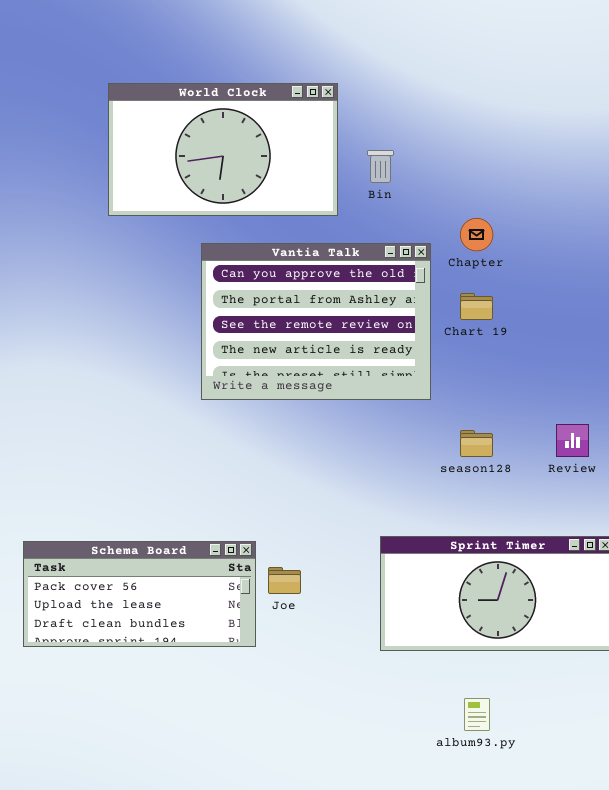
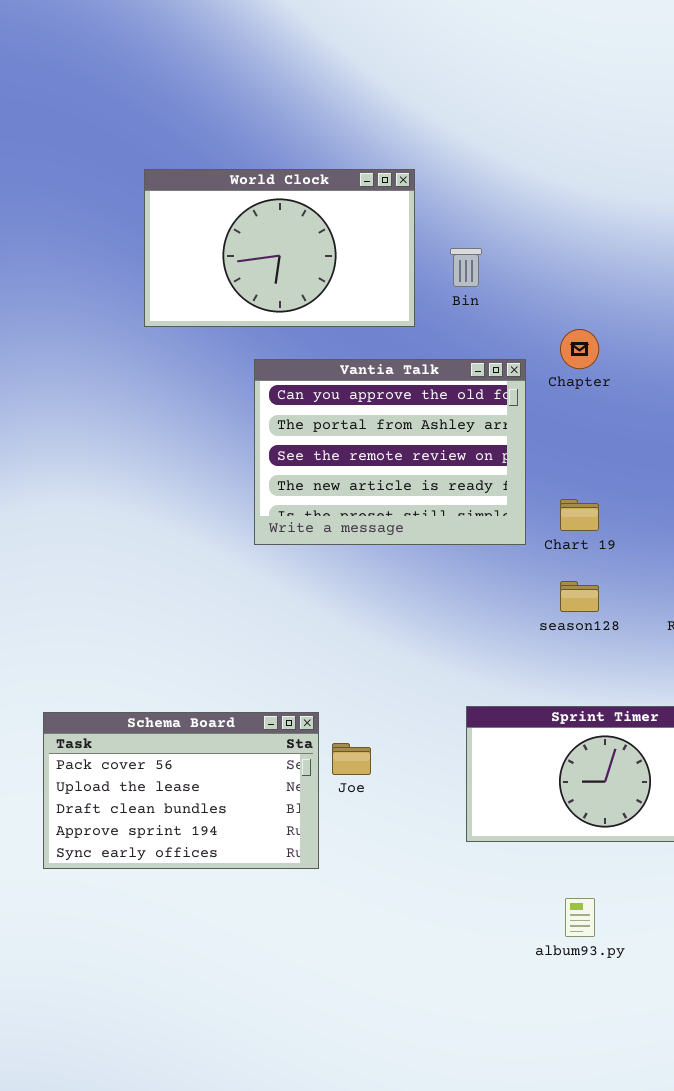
Chart 19: [460,293,493,320] -> [560,499,599,531], moved
Schema Board: [23,541,256,647] -> [43,712,319,869], resized

